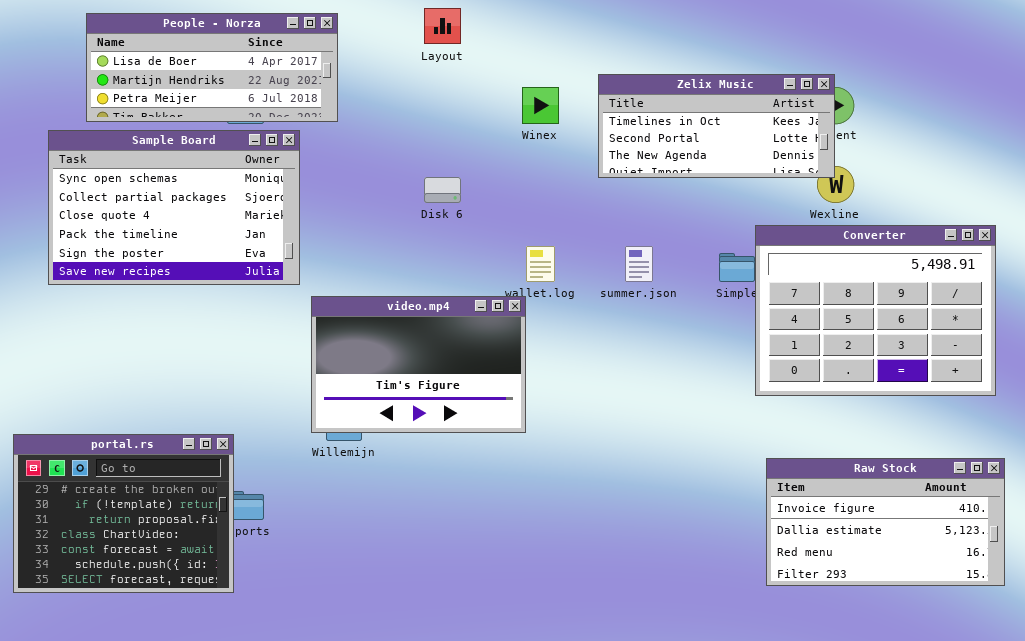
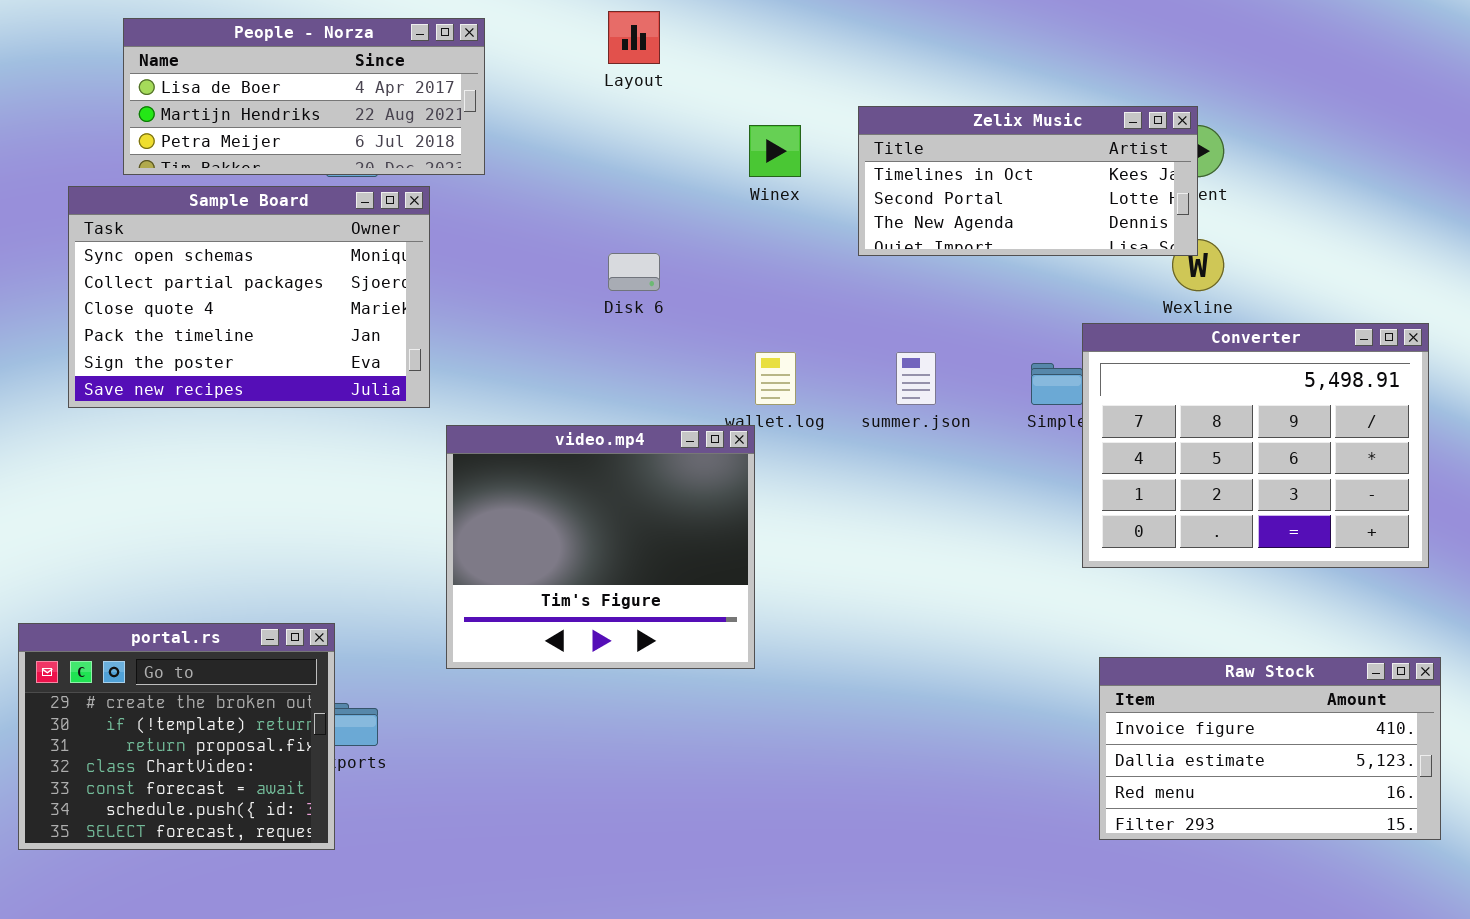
video.mp4: [311,296,526,433] -> [446,425,755,669], resized

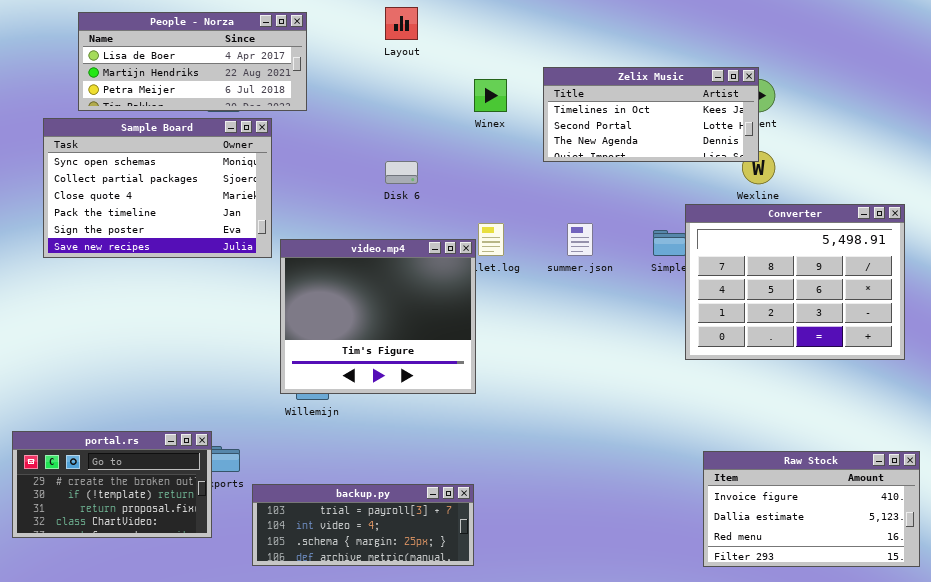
video.mp4: [446,425,755,669] -> [280,239,476,394], moved
portal.rs: [18,623,335,850] -> [12,431,212,538], resized
Raw Stock: [1099,657,1441,840] -> [703,451,920,567], moved
backup.py: none -> [252,484,474,566], opened

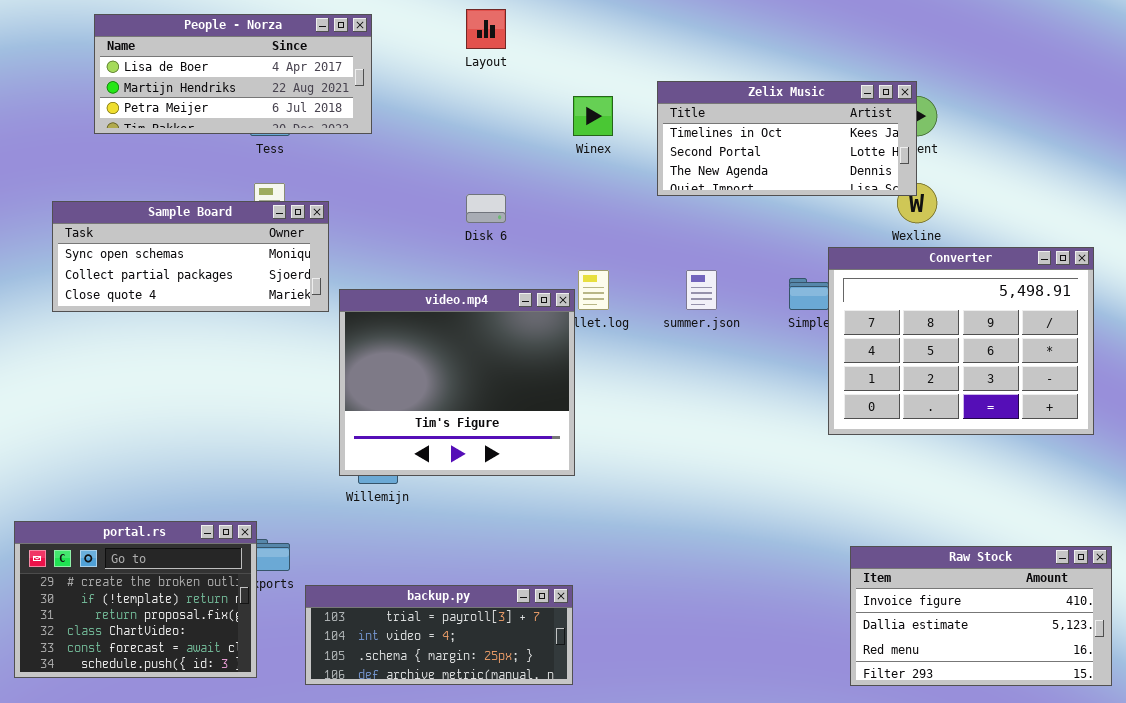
Sample Board: [43,118,272,258] -> [52,201,329,312], resized
portal.rs: [12,431,212,538] -> [14,521,257,678], resized

